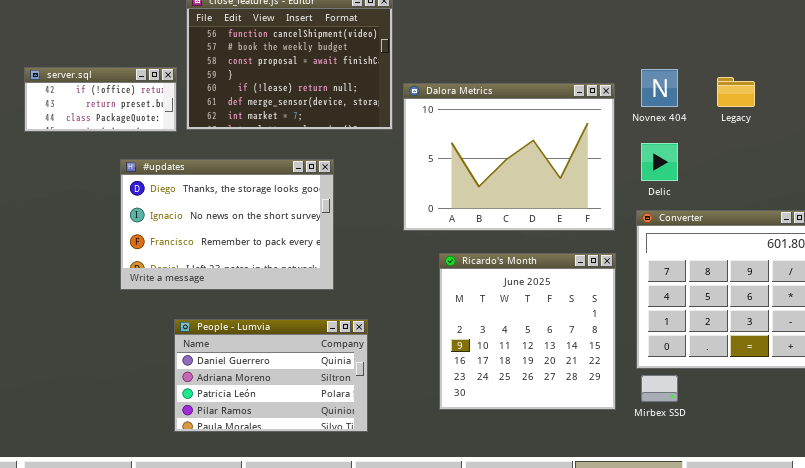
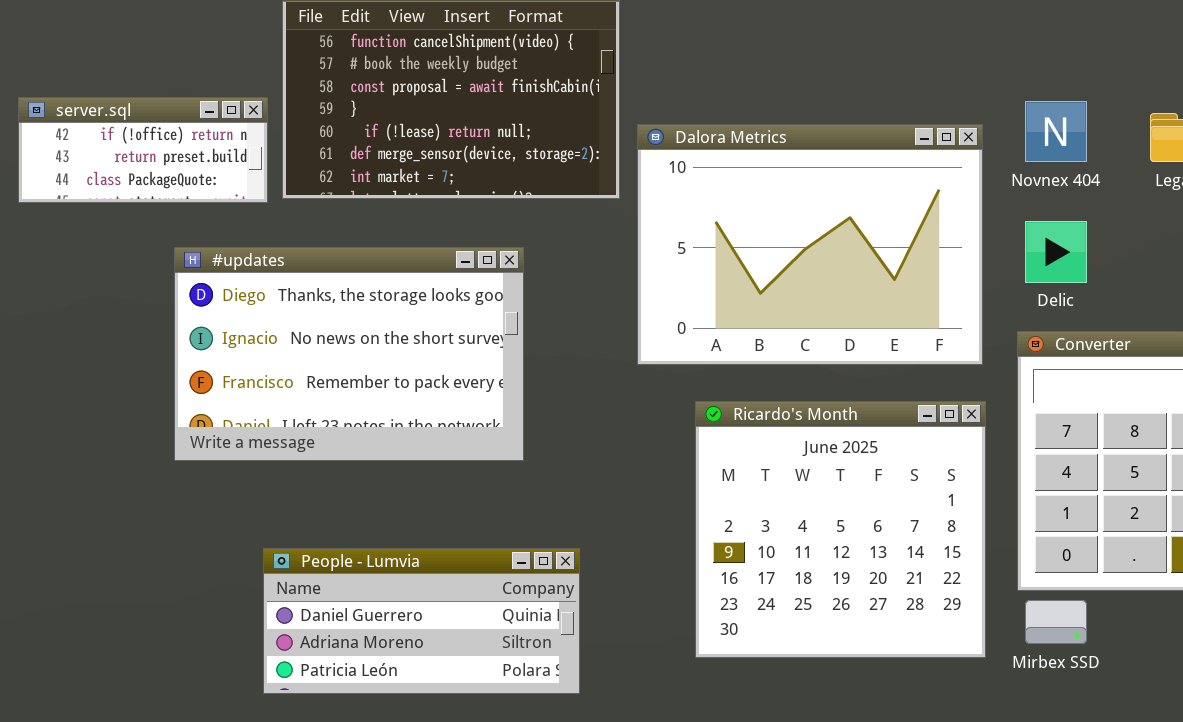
People - Lumvia: [174,319,368,432] -> [263,548,580,694], resized

